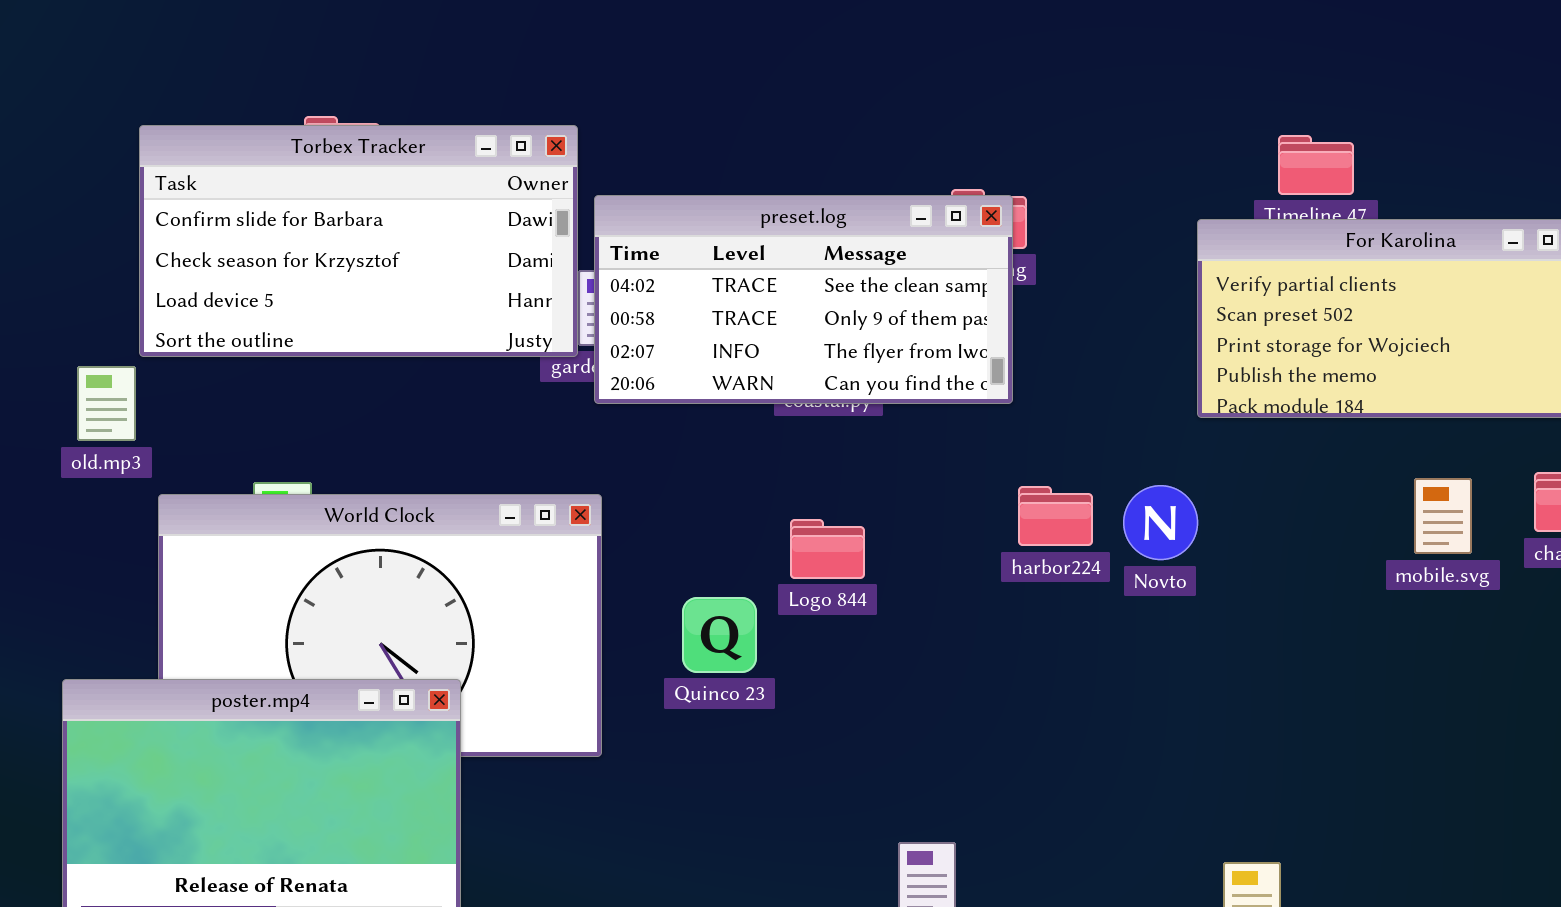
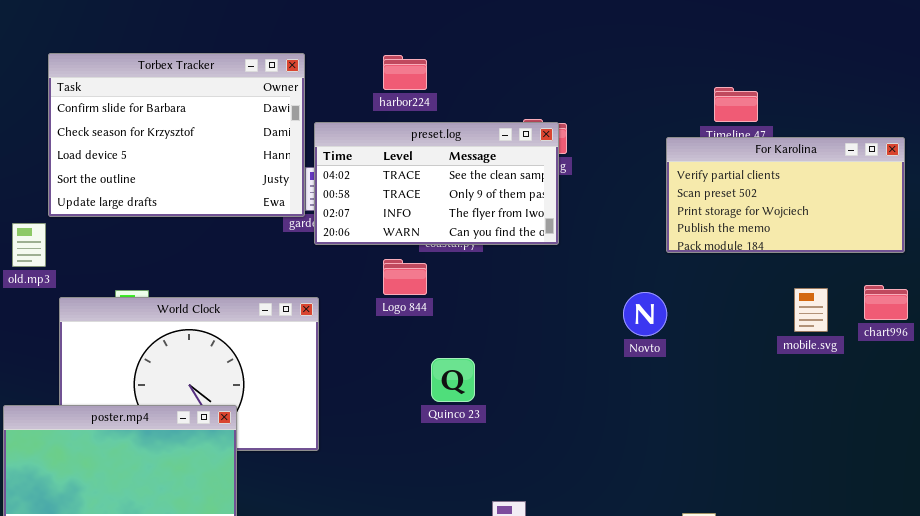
Torbex Tracker: [139,125,578,357] -> [48,53,305,217], resized
harbor224: [1018,486,1093,546] -> [383,55,427,90], moved
Logo 844: [790,519,865,579] -> [383,259,427,295], moved
Quinco 23: [682,597,757,673] -> [431,358,475,402], moved

